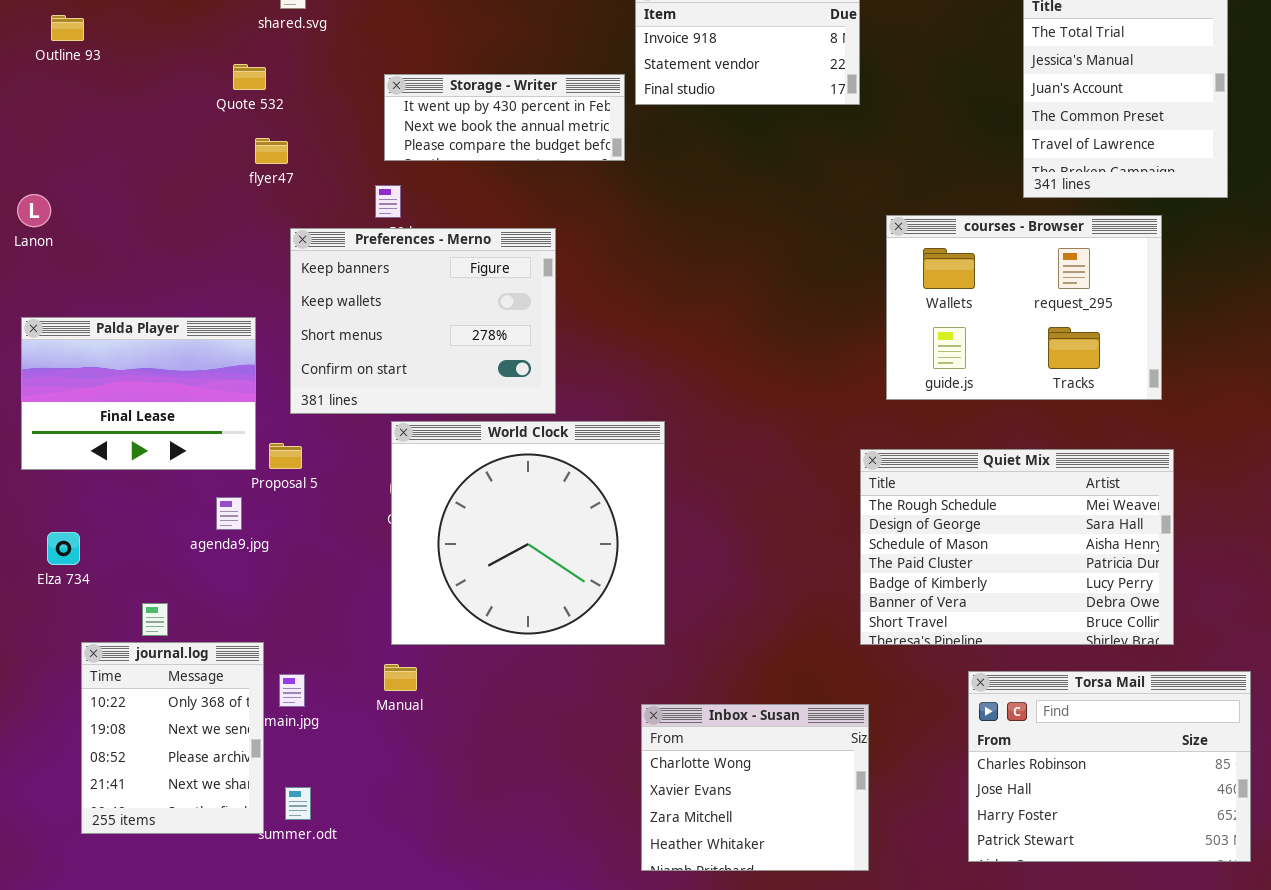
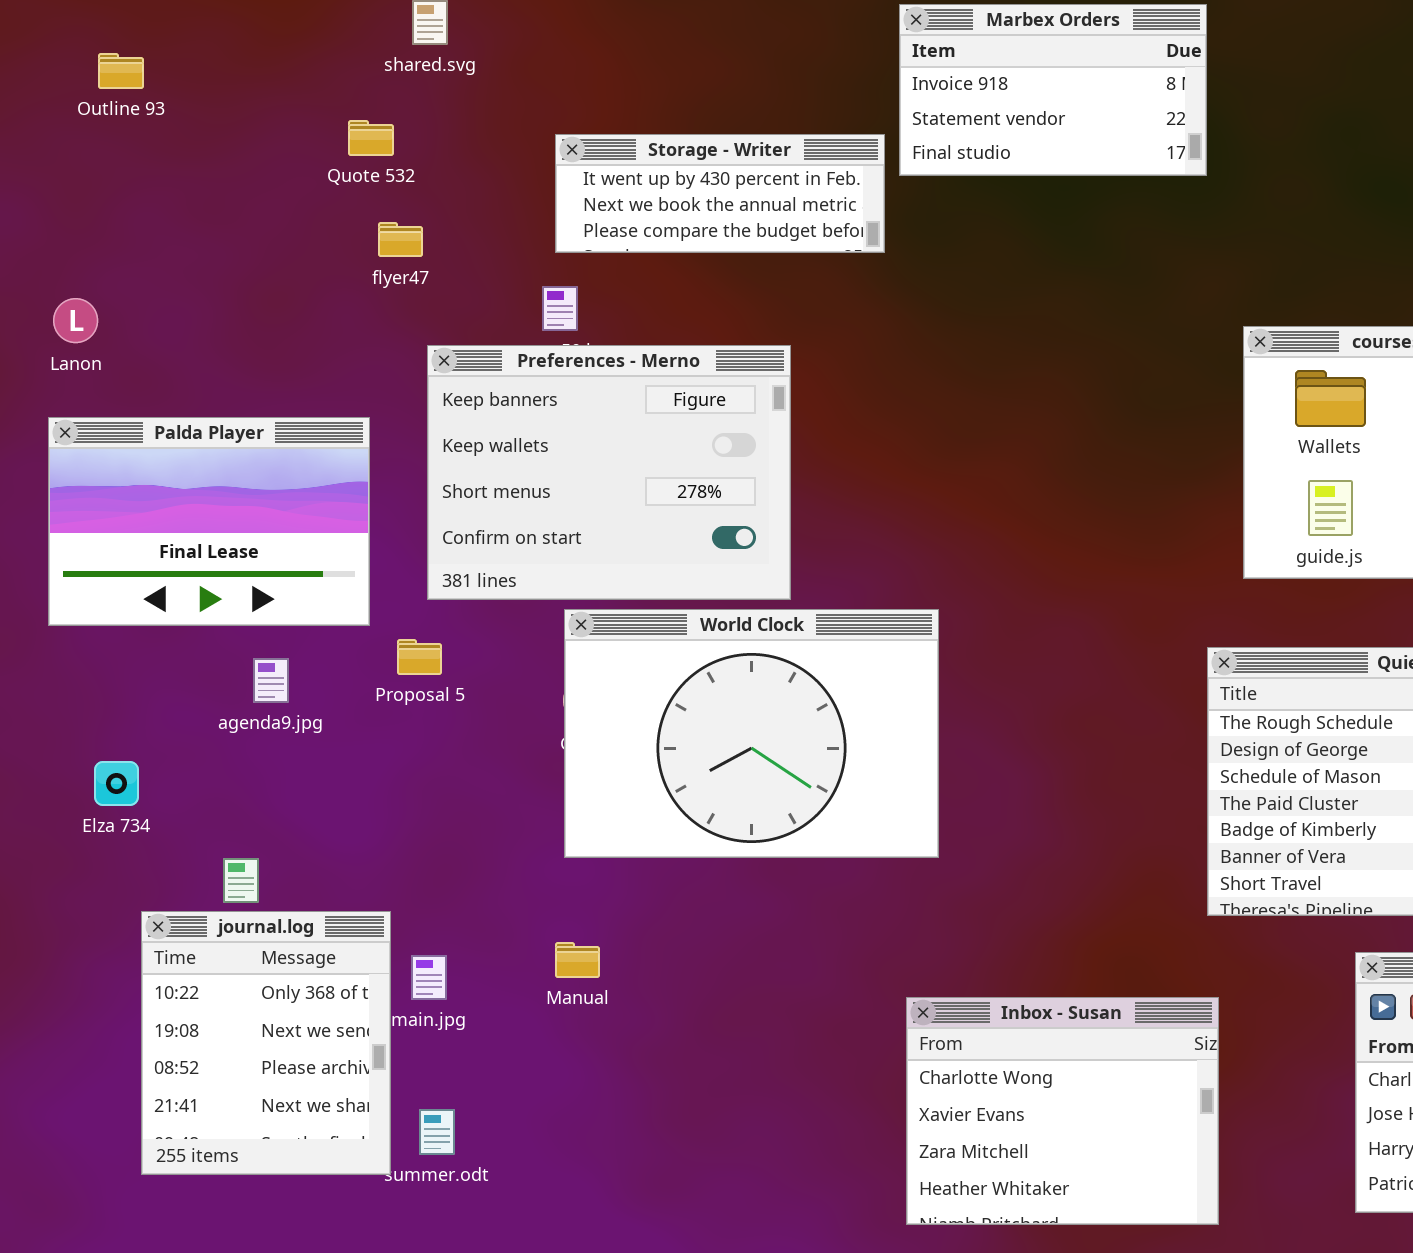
Palda Player: [21,317,256,470] -> [48,417,370,626], moved
World Clock: [391,421,665,645] -> [564,609,939,858], resized
agenda9.jpg: [216,497,242,530] -> [253,658,289,703], moved

